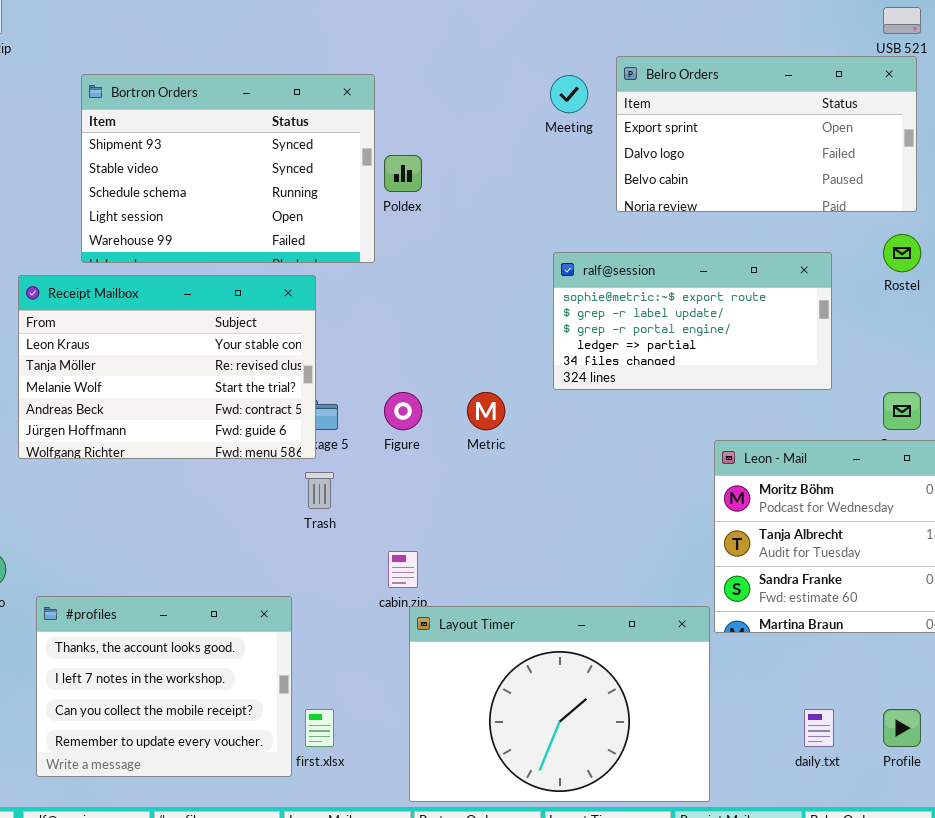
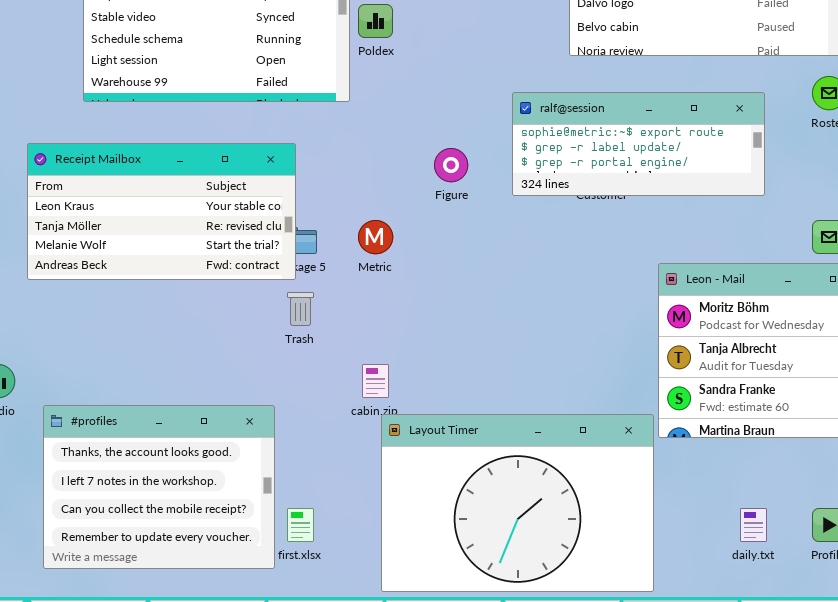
ralf@session: [553,252,832,390] -> [512,92,765,196], resized
Receipt Mailbox: [18,275,316,459] -> [27,143,296,280], resized
Figure: [384,392,422,430] -> [434,148,468,182], moved
Metric: [467,392,505,430] -> [358,220,393,254], moved

